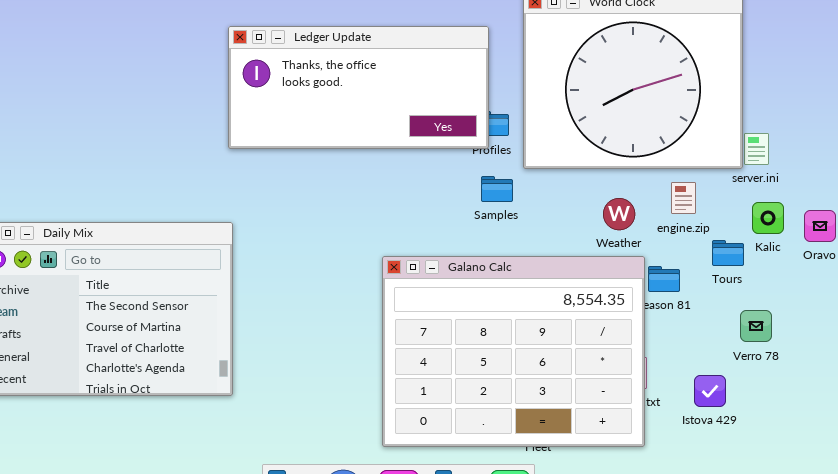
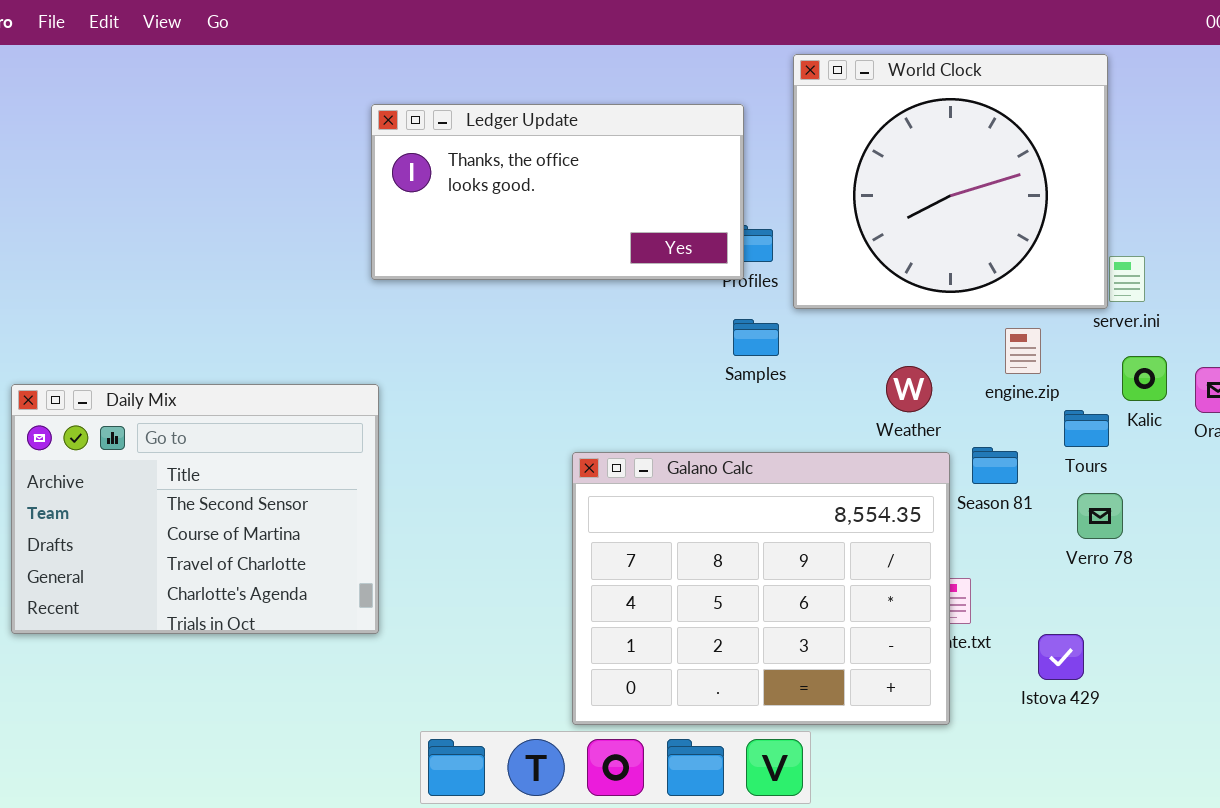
Weather: [603,198,635,230] -> [886,366,932,412], moved
Galano Calc: [382,256,645,447] -> [572,452,950,725], moved
Verro 78: [740,310,772,342] -> [1077,493,1123,539], moved
Istova 429: [694,375,726,407] -> [1038,634,1084,680], moved

